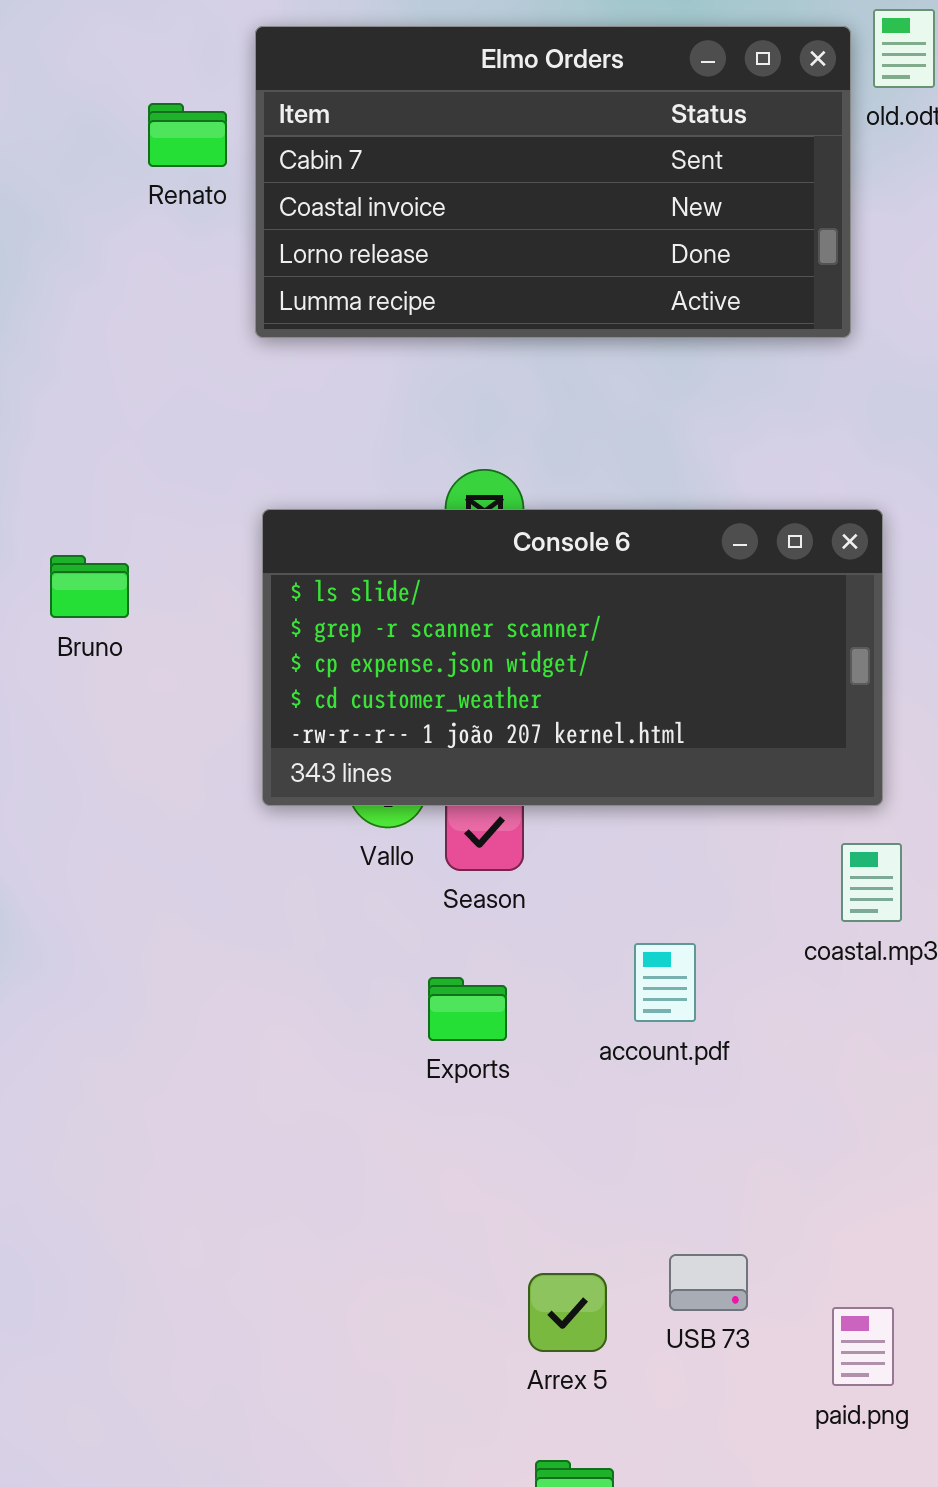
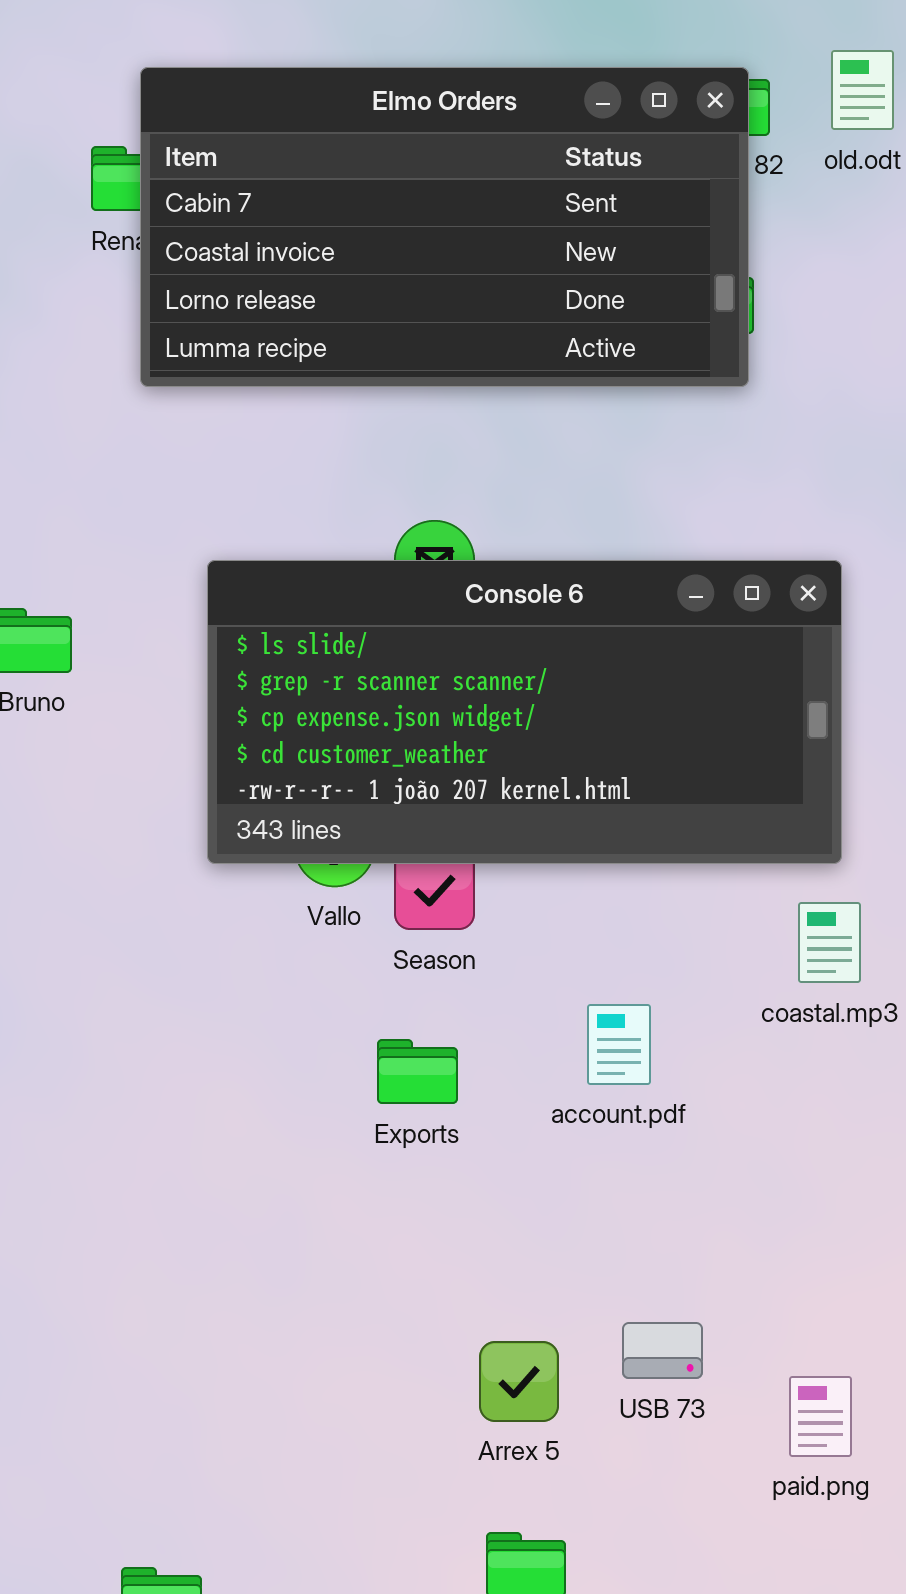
Elmo Orders: [255,26,851,338] -> [140,67,749,387], moved

